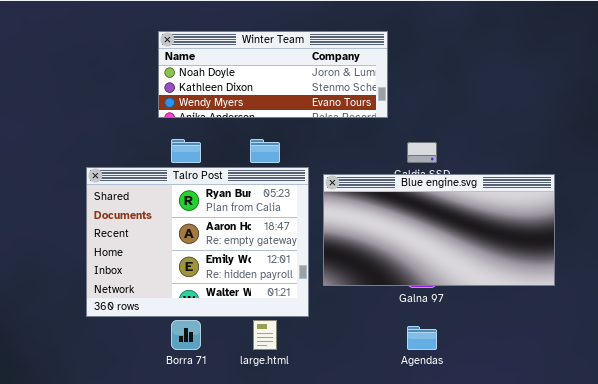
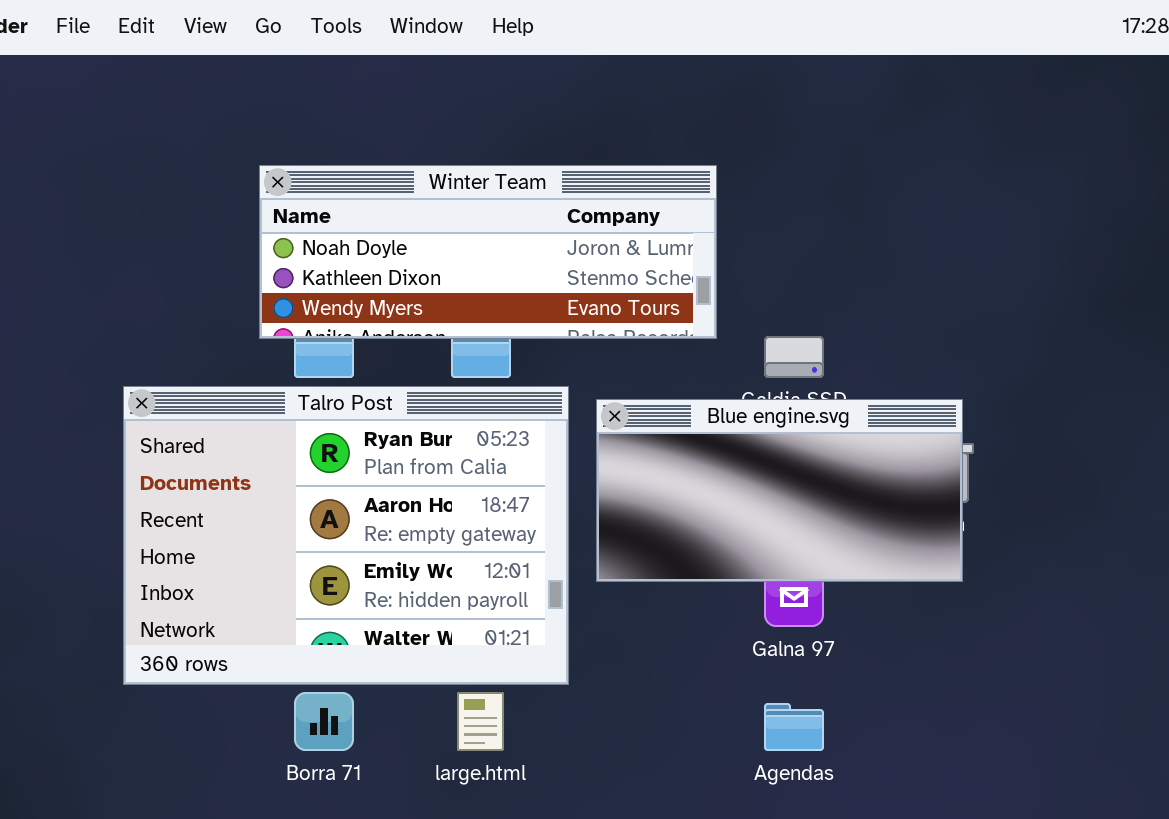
Winter Team: [158,31,388,118] -> [259,165,717,339], moved
Blue engine.svg: [323,174,555,286] -> [596,399,963,582], resized

